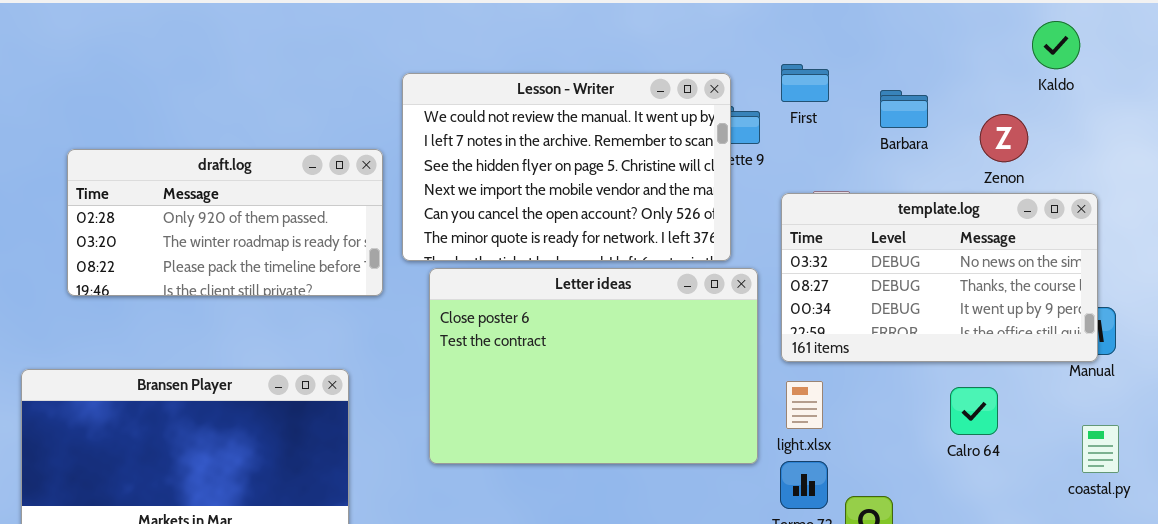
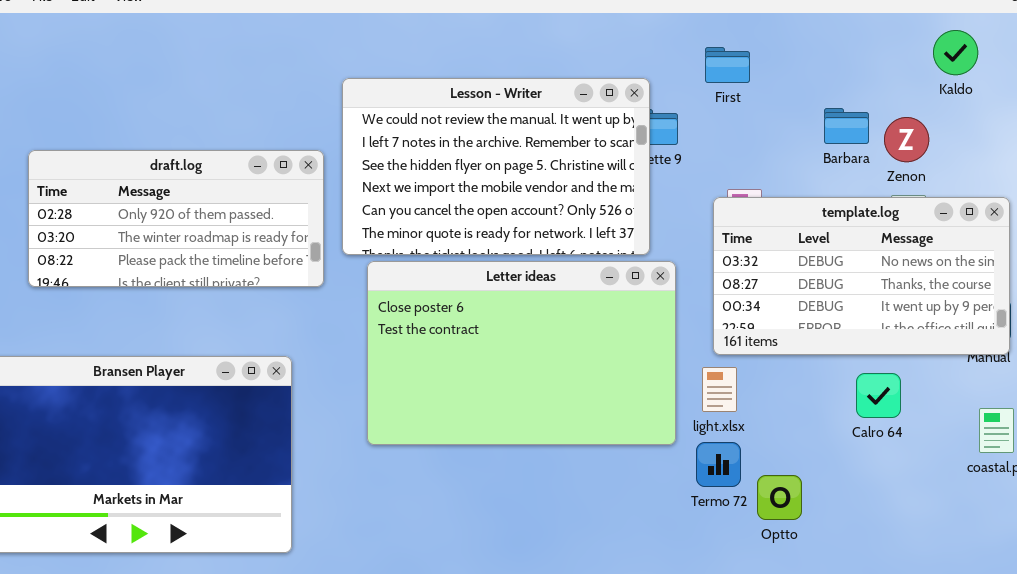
First: [781,64,829,102] -> [705,47,750,83], moved
Barbara: [880,90,928,128] -> [824,108,869,144], moved
template.log: [781,193,1098,362] -> [713,197,1010,355], moved

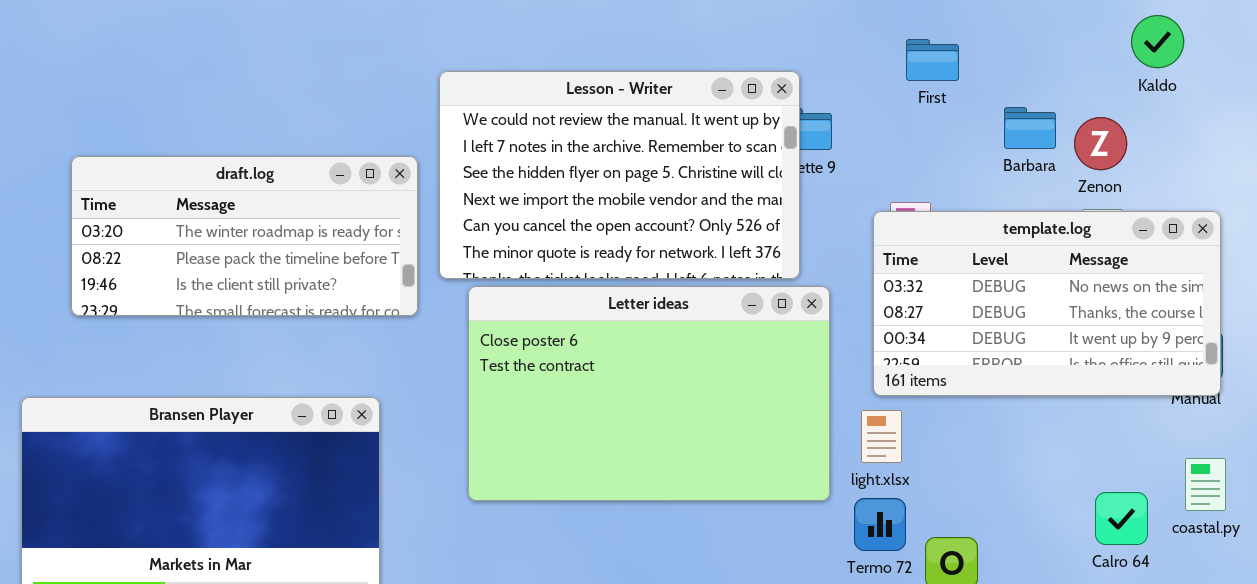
First: [705,47,750,83] -> [906,39,959,81], moved
draft.log: [28,150,324,287] -> [71,156,418,316], scrolled down 1 row
Calro 64: [856,373,901,418] -> [1095,492,1148,545], moved

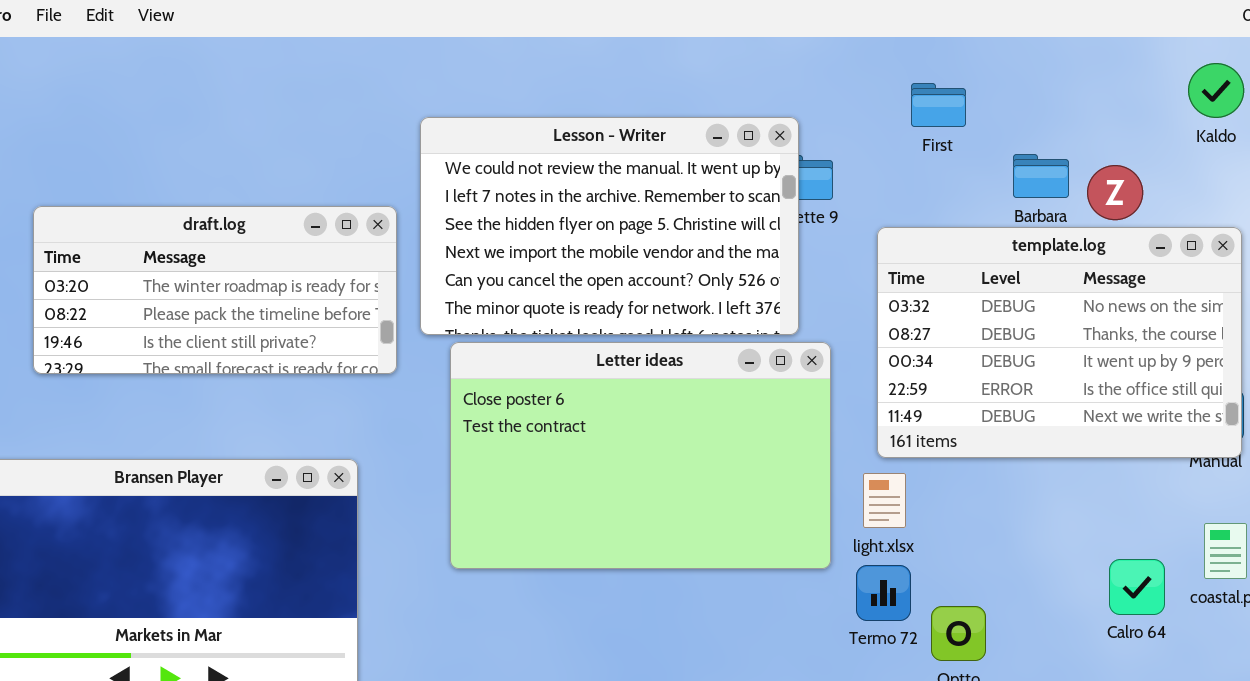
Kaldo: [1131,15,1184,68] -> [1188,63,1244,118], moved
template.log: [873,211,1221,396] -> [877,227,1242,458], resized

